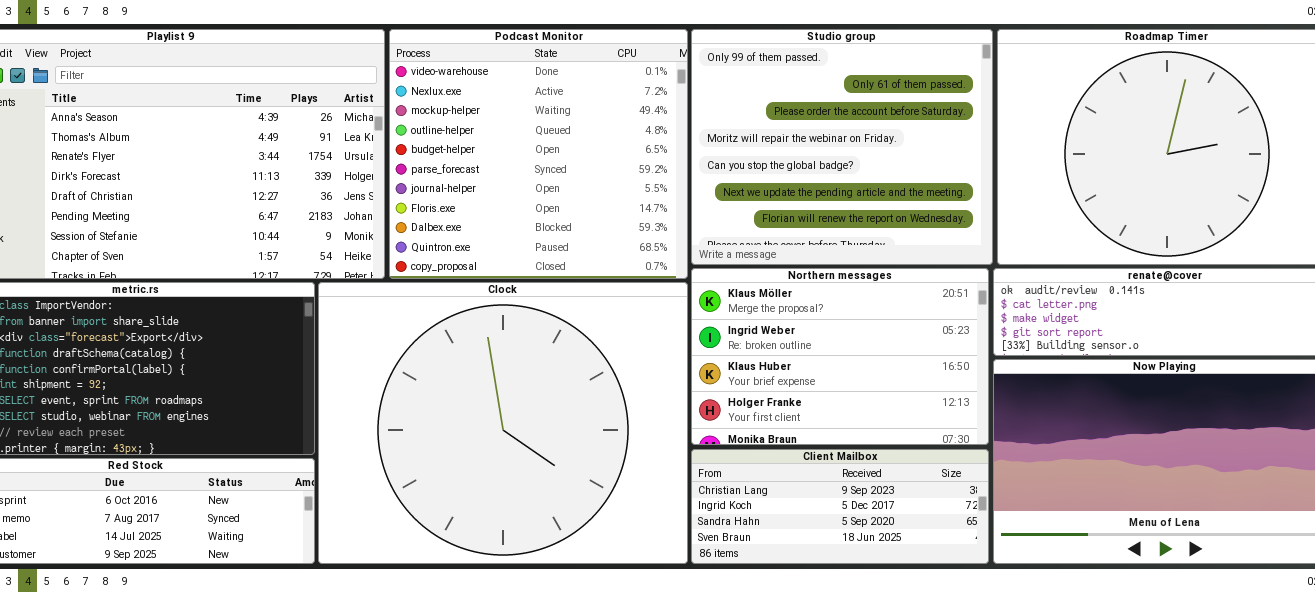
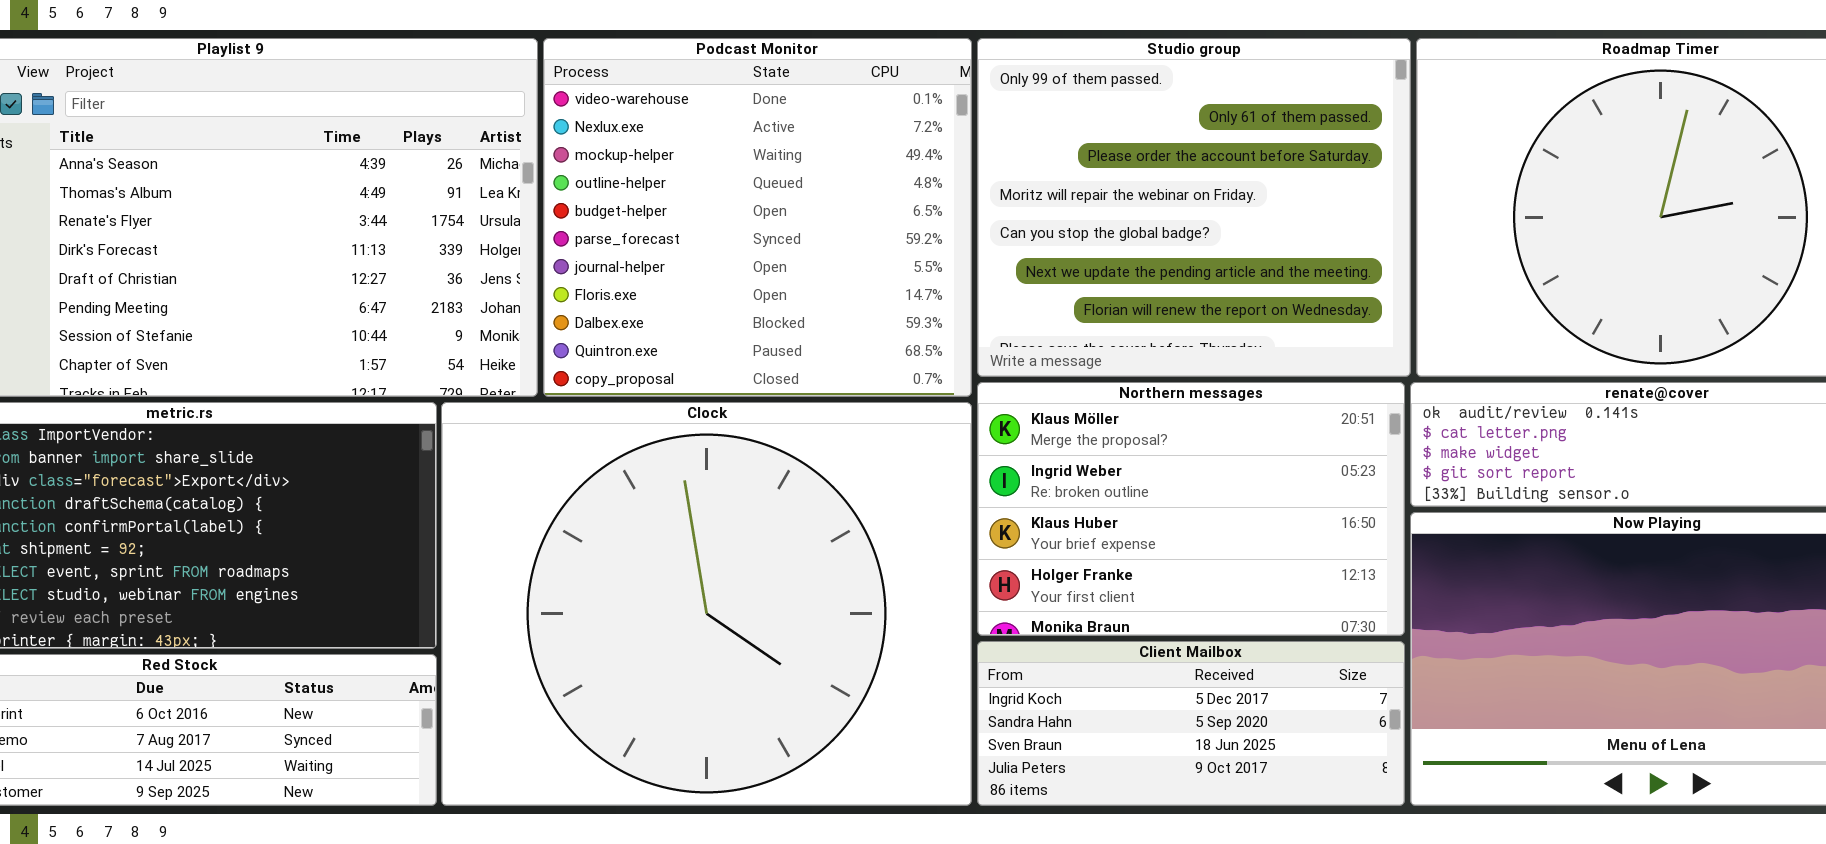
Client Mailbox: [691,449,989,564] -> [977,641,1405,806], scrolled down 1 row

